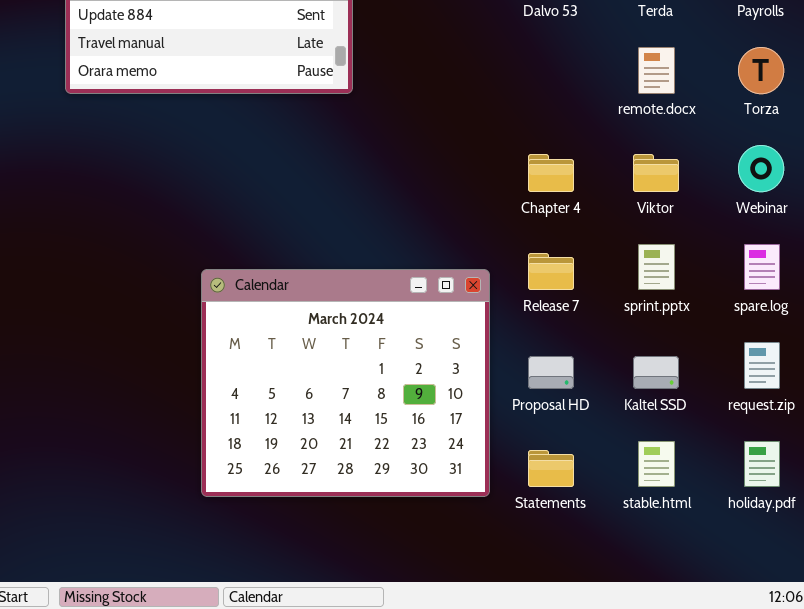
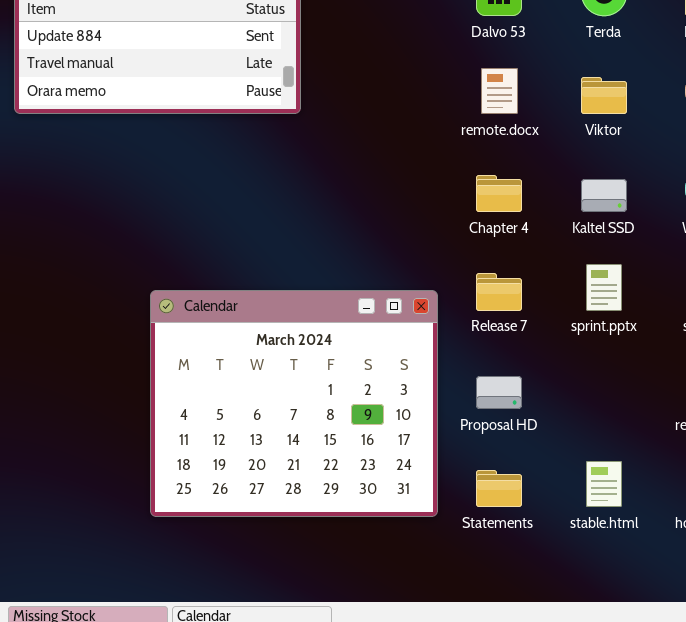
remote.docx: [638,47,675,94] -> [481,68,518,114], moved
Viktor: [633,154,679,192] -> [581,77,627,114], moved
Kaltel SSD: [633,356,679,389] -> [581,179,627,212], moved

